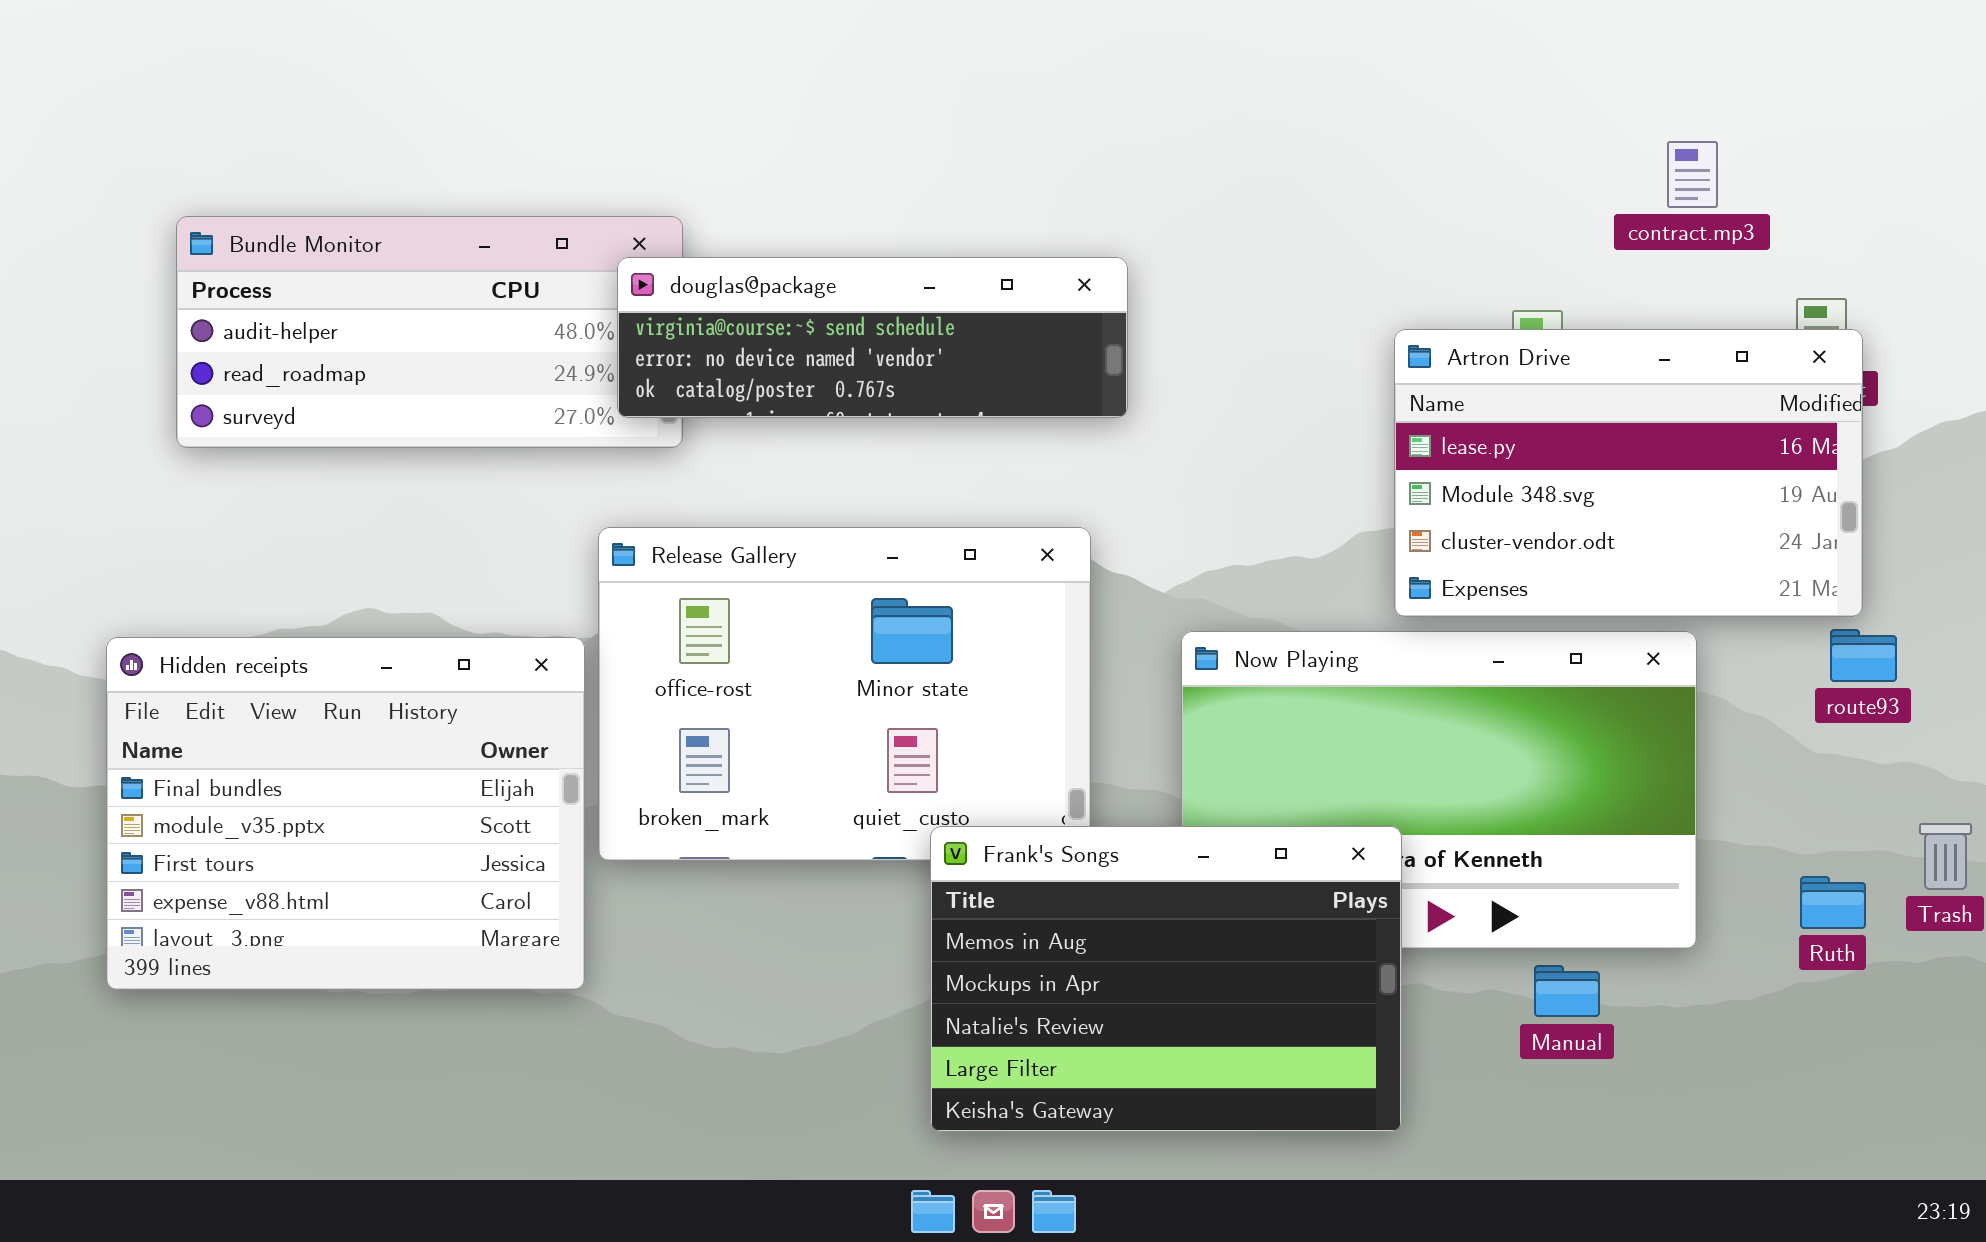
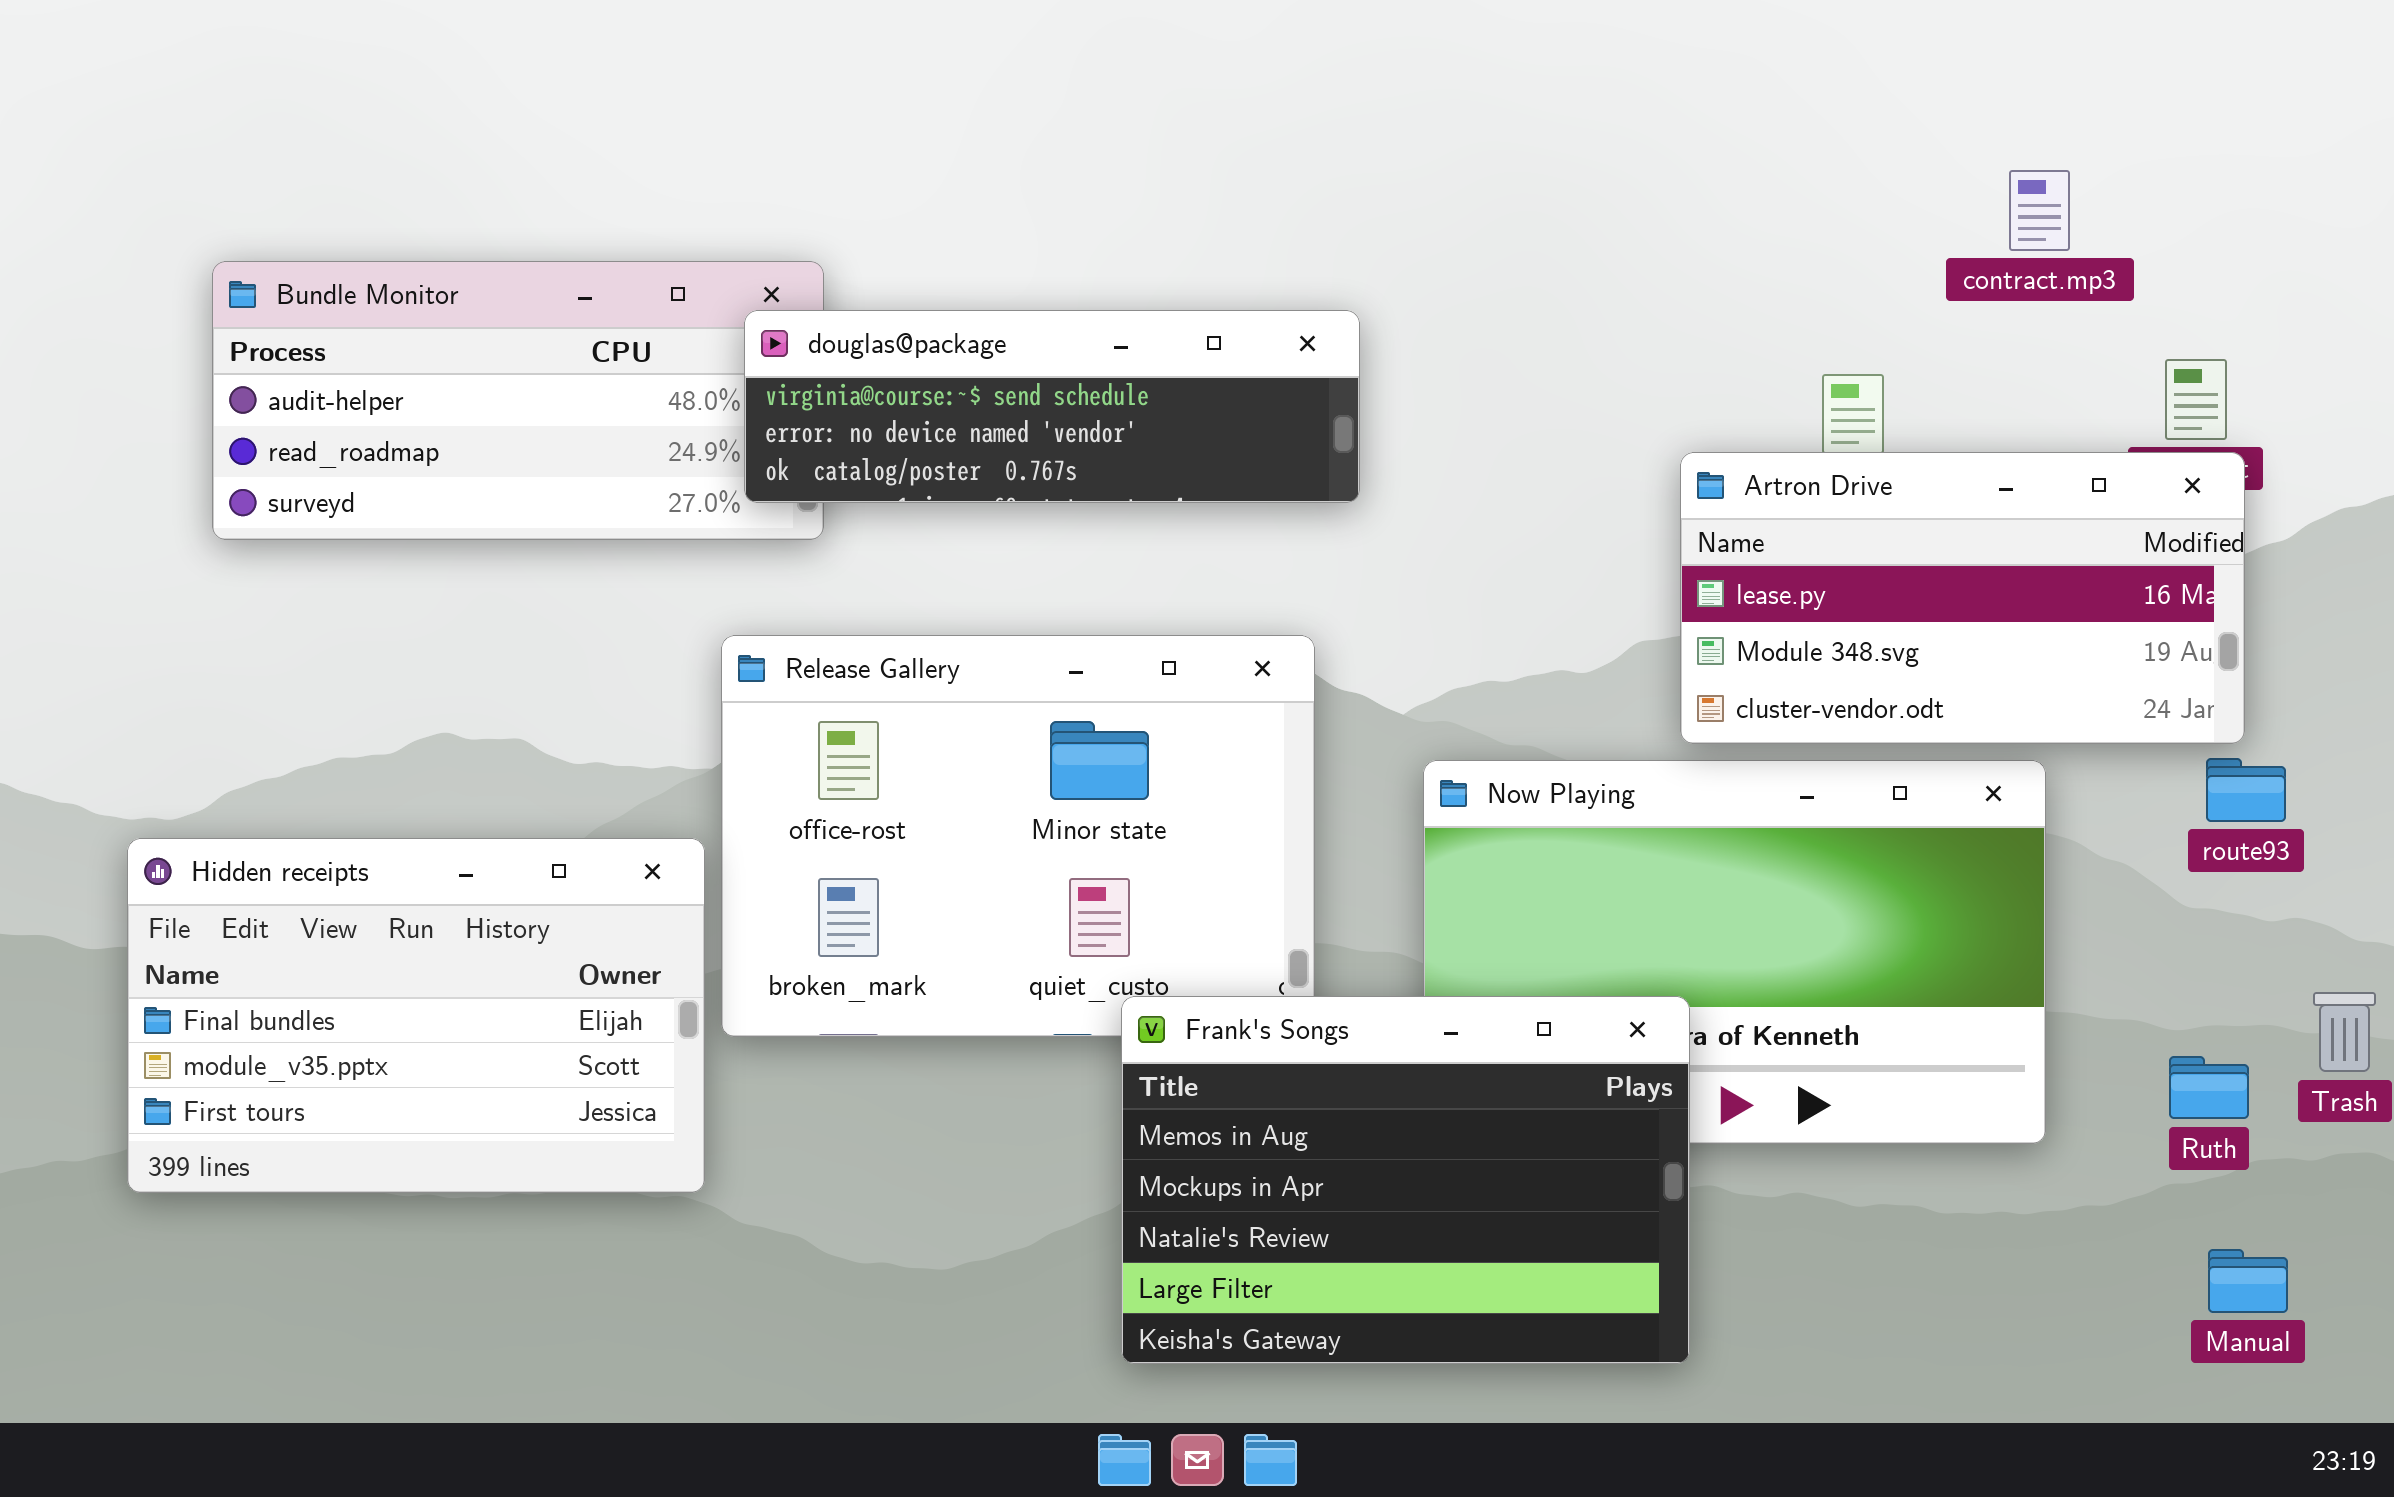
Artron Drive: [1394,329,1863,617] -> [1680,452,2245,744], resized
Hidden receipts: [106,637,585,990] -> [127,838,705,1193], resized
Manual: [1534,965,1600,1017] -> [2208,1249,2288,1313], moved

